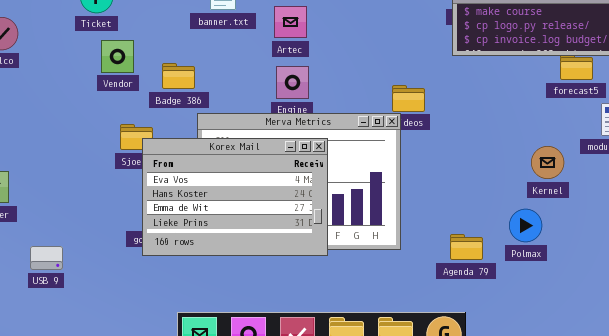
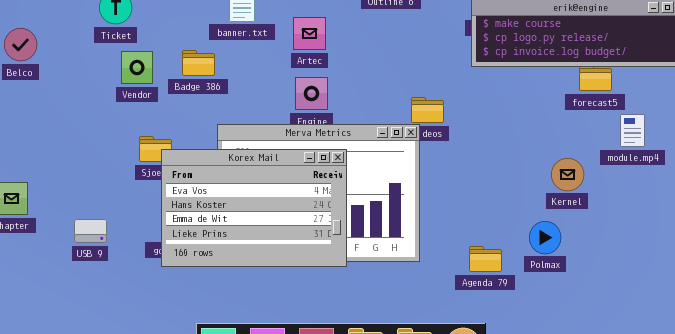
Badge 386: [162,63,195,89] -> [182,50,215,76], moved
USB 9: [30,246,63,270] -> [74,219,107,243], moved

